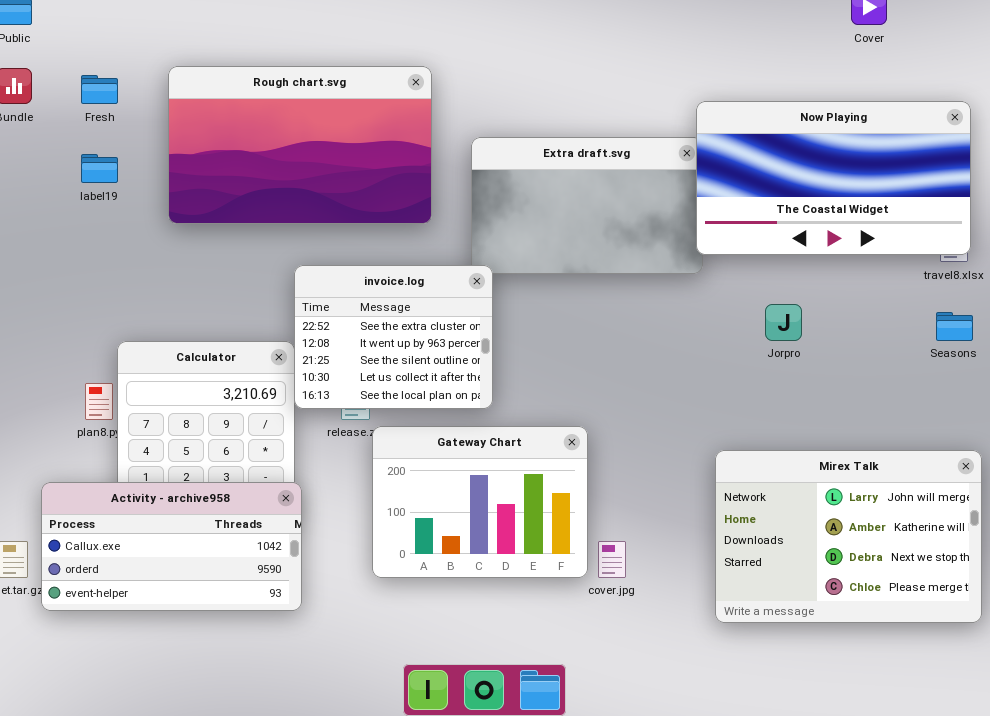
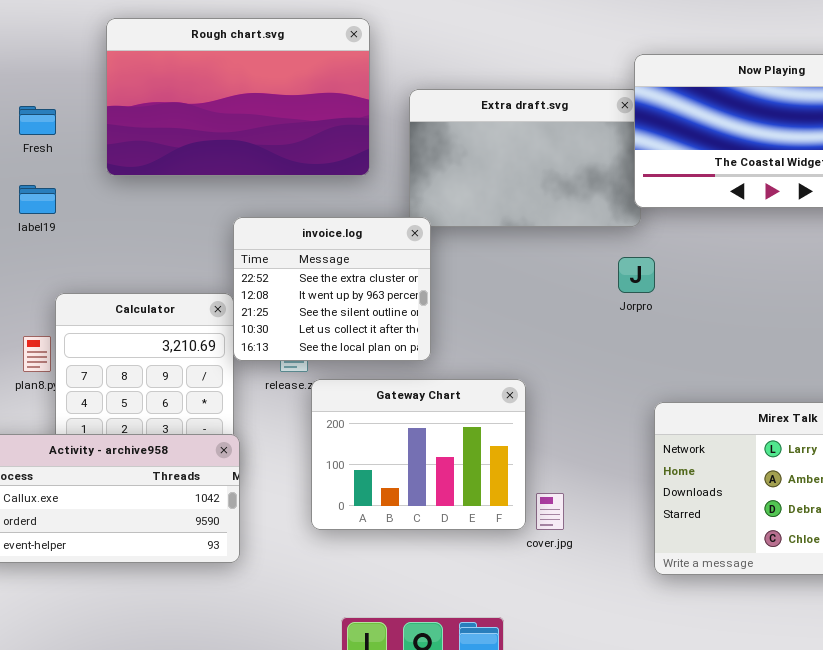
Fresh: [81,75,118,104] -> [19,106,56,135], moved
label19: [81,154,118,183] -> [19,185,56,214], moved
Jorpro: [765,304,802,341] -> [618,257,655,293], moved

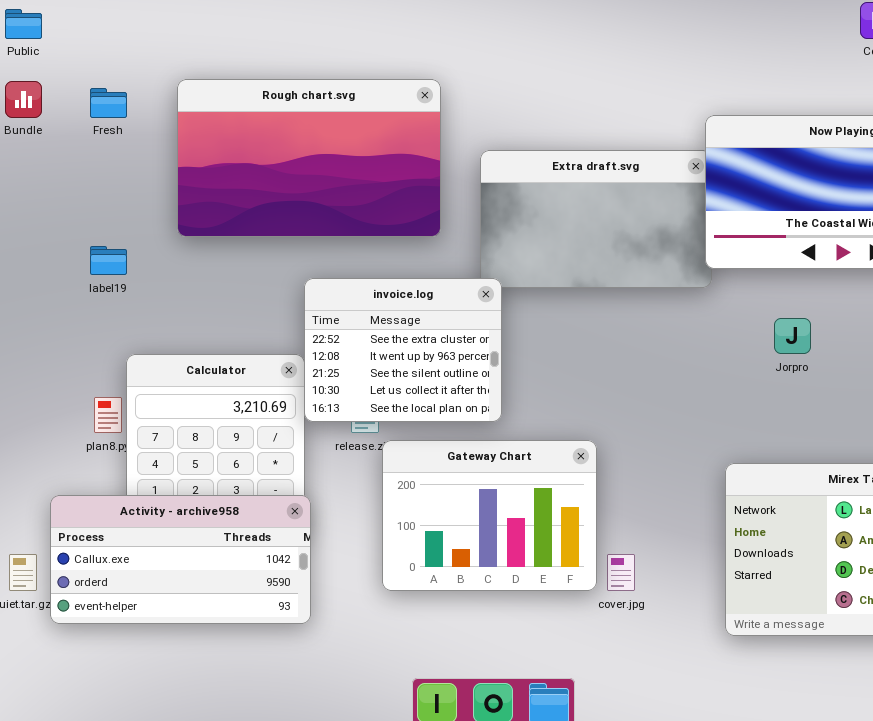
Fresh: [19,106,56,135] -> [90,88,127,118], moved
Jorpro: [618,257,655,293] -> [774,318,811,354], moved

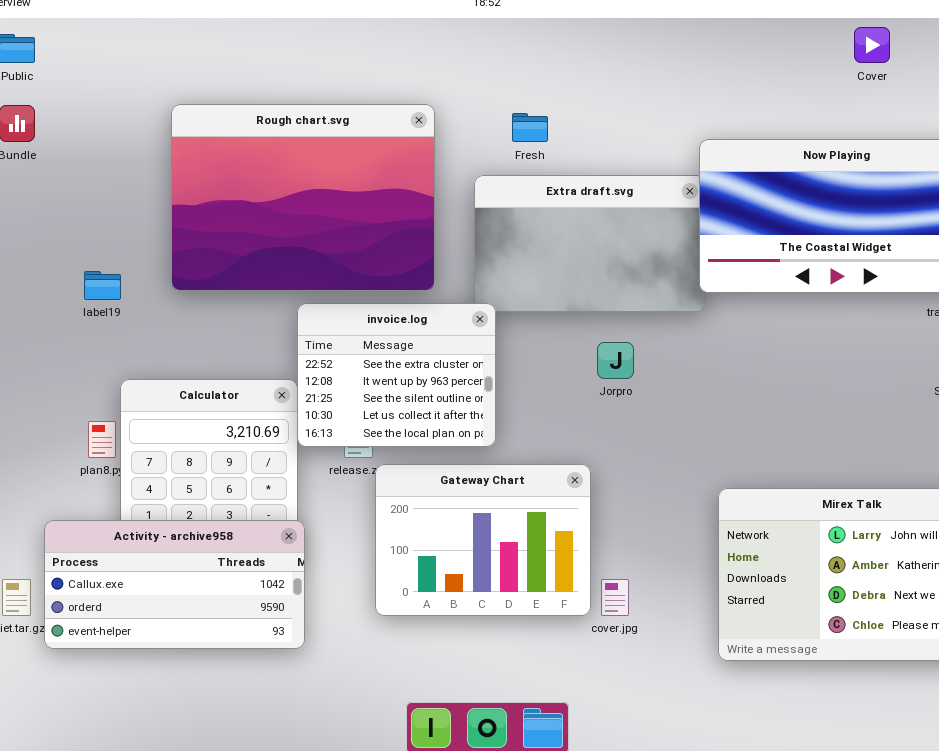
Rough chart.svg: [177,79,441,237] -> [171,104,435,291], resized
Fresh: [90,88,127,118] -> [512,113,548,142], moved
Jorpro: [774,318,811,354] -> [597,342,634,379], moved

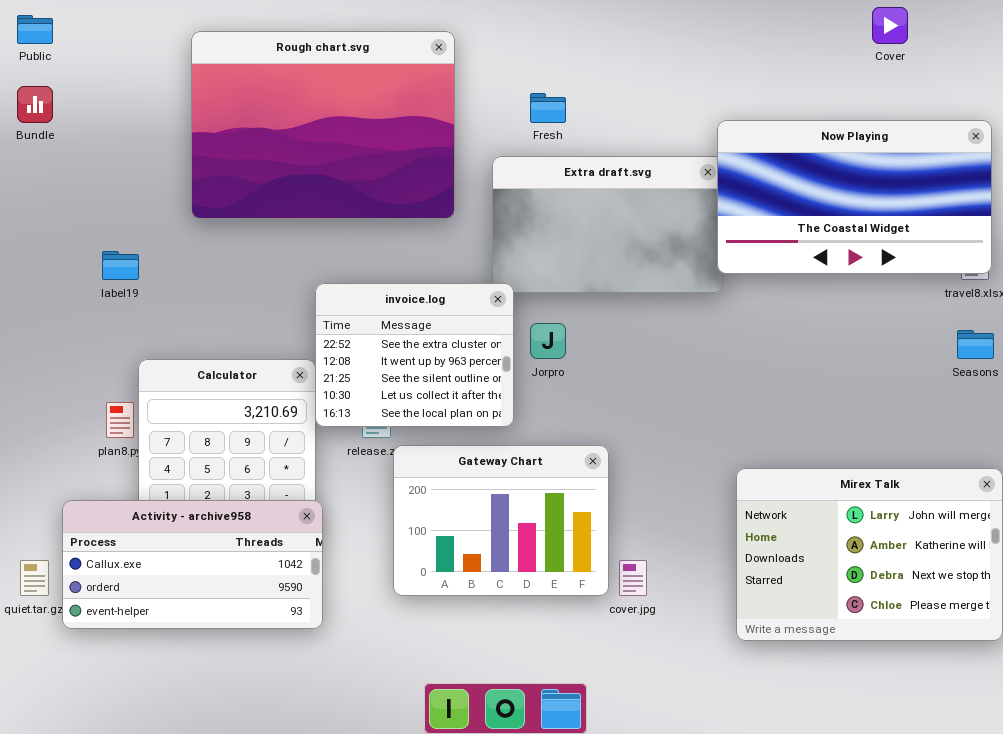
Rough chart.svg: [171,104,435,291] -> [191,31,455,219], moved
Jorpro: [597,342,634,379] -> [530,323,566,359], moved

